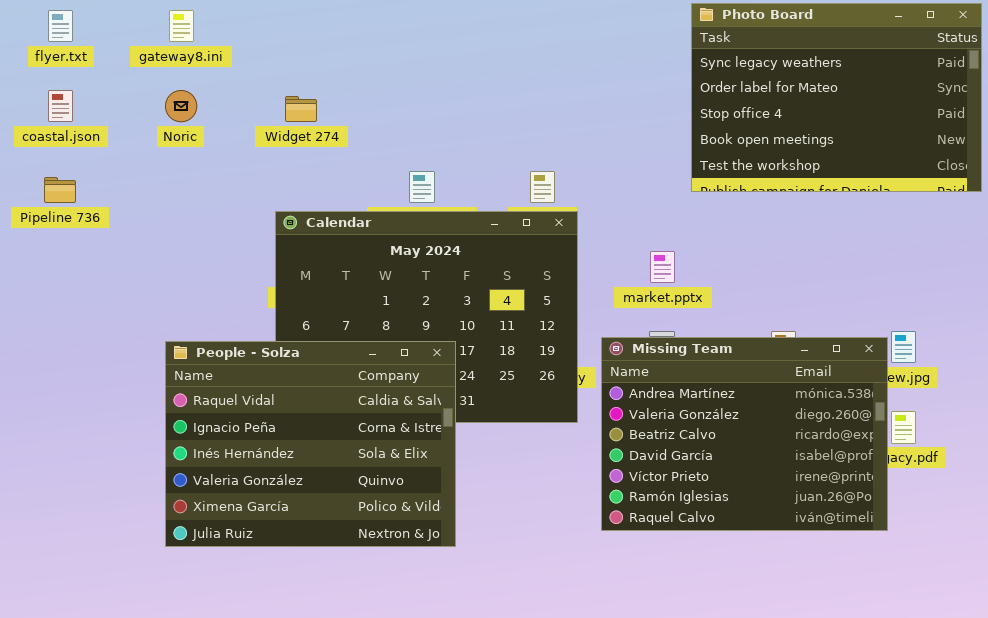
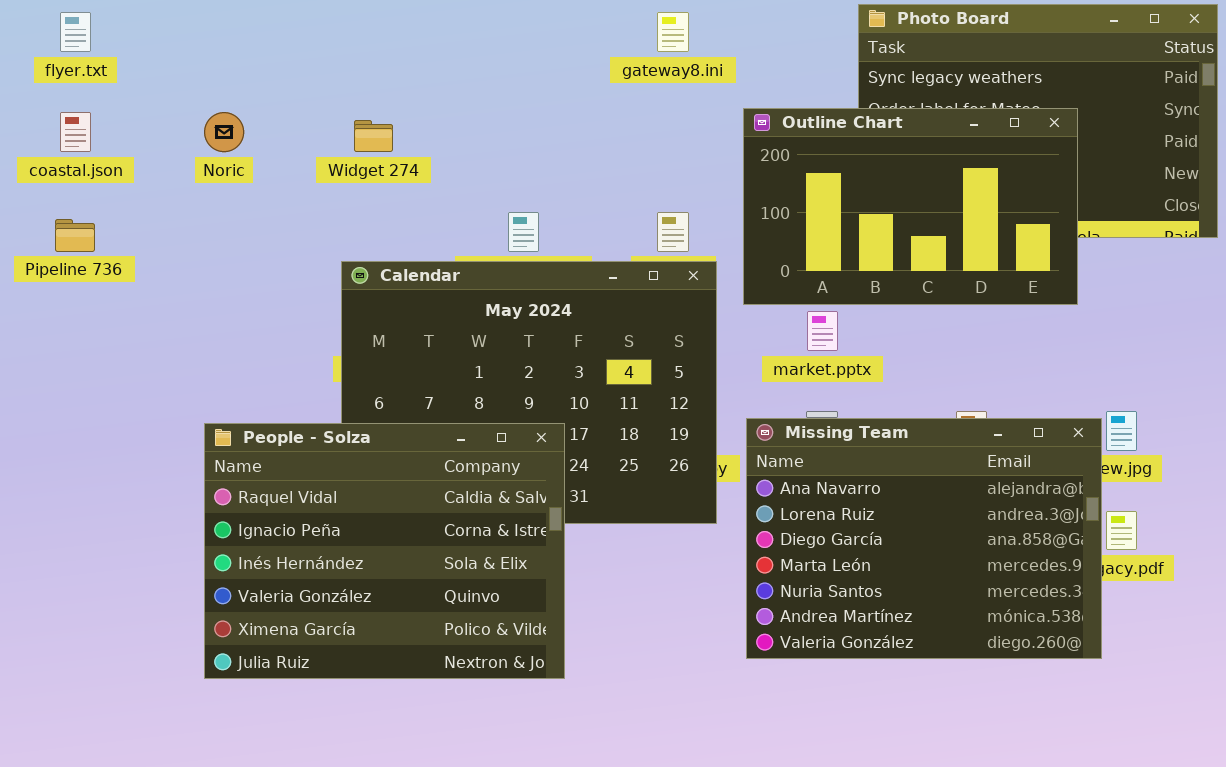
gateway8.ini: [169,10,194,42] -> [657,12,689,52], moved
Outline Chart: none -> [743,108,1078,305], opened
Missing Team: [601,337,888,531] -> [746,418,1102,659], scrolled up 5 rows

